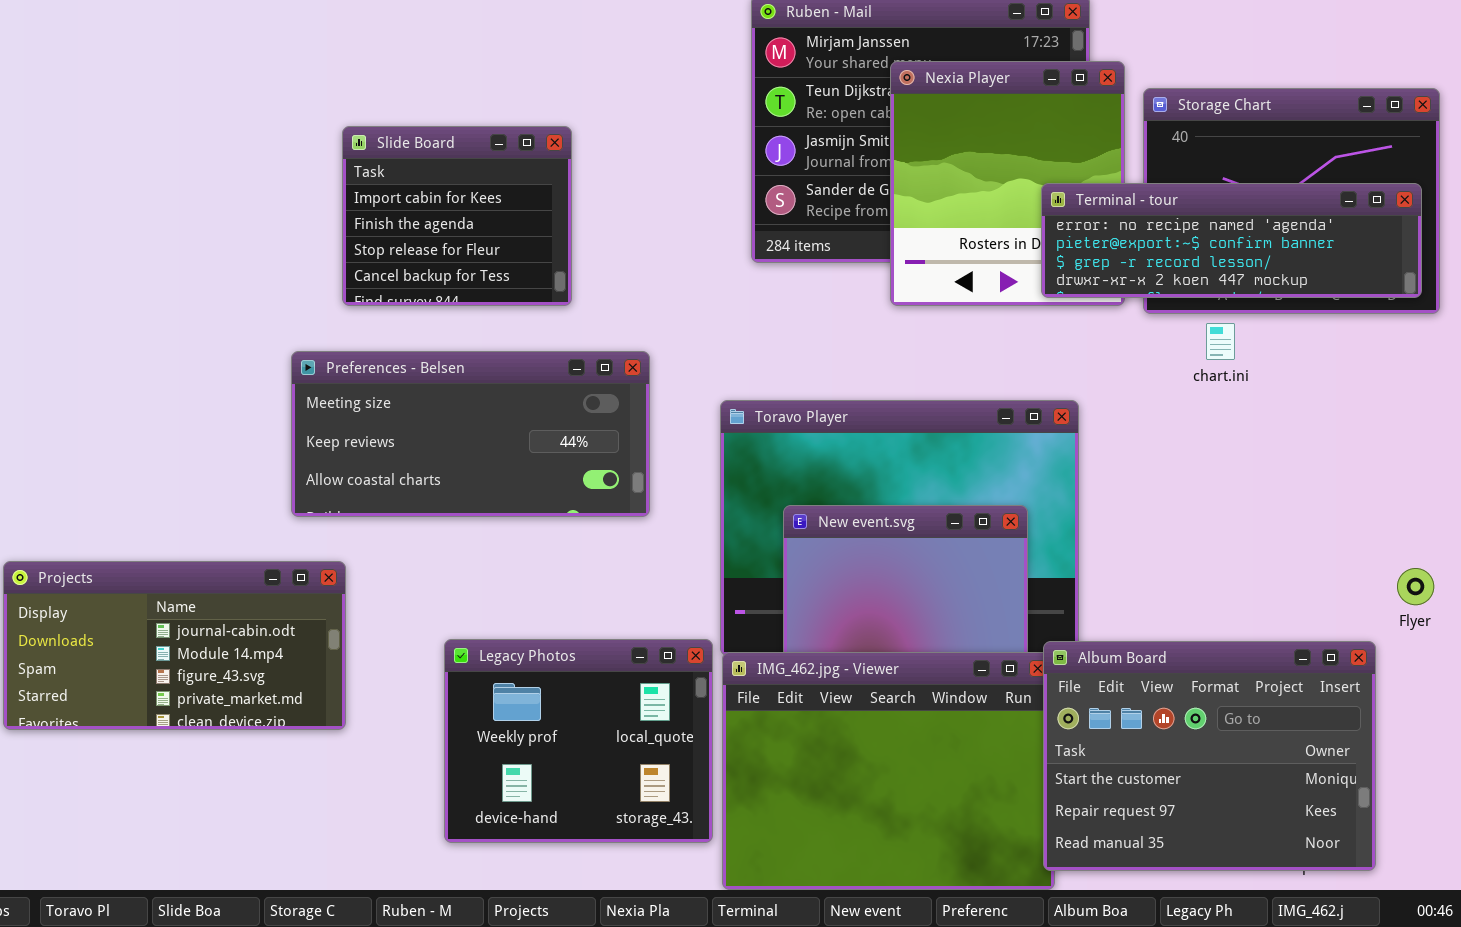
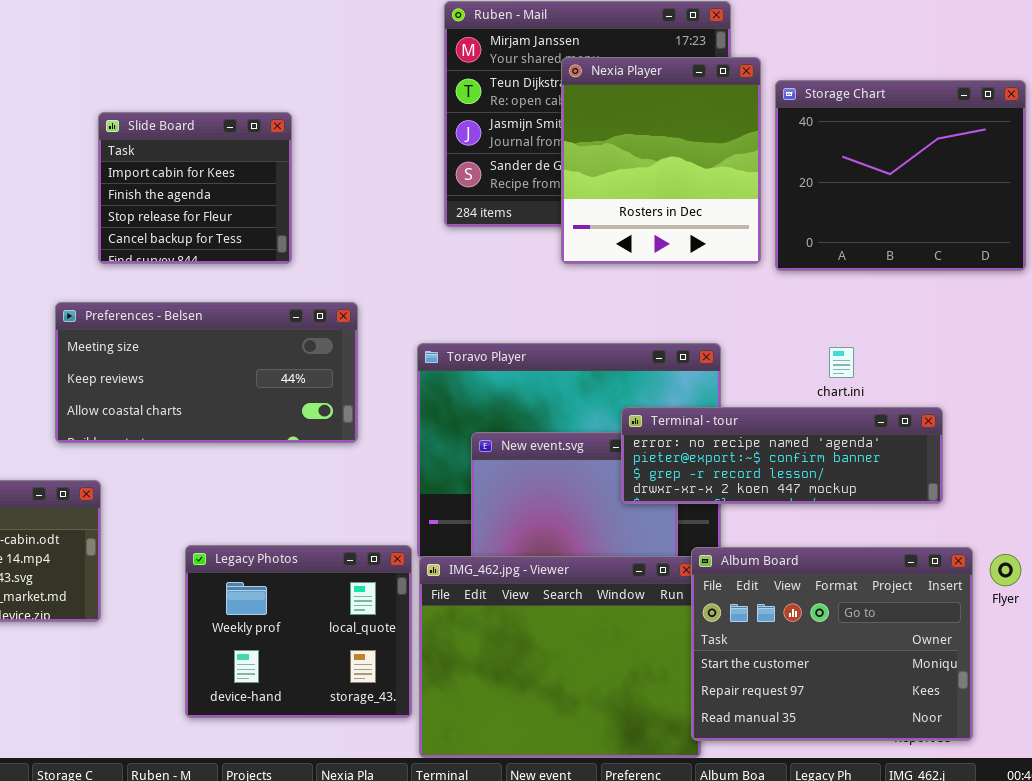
Terminal - tour: [1041,183,1422,298] -> [621,407,943,504], moved
chart.ini: [1206,323,1235,360] -> [829,347,854,378], moved
Flyer: [1397,568,1434,605] -> [990,554,1021,586], moved

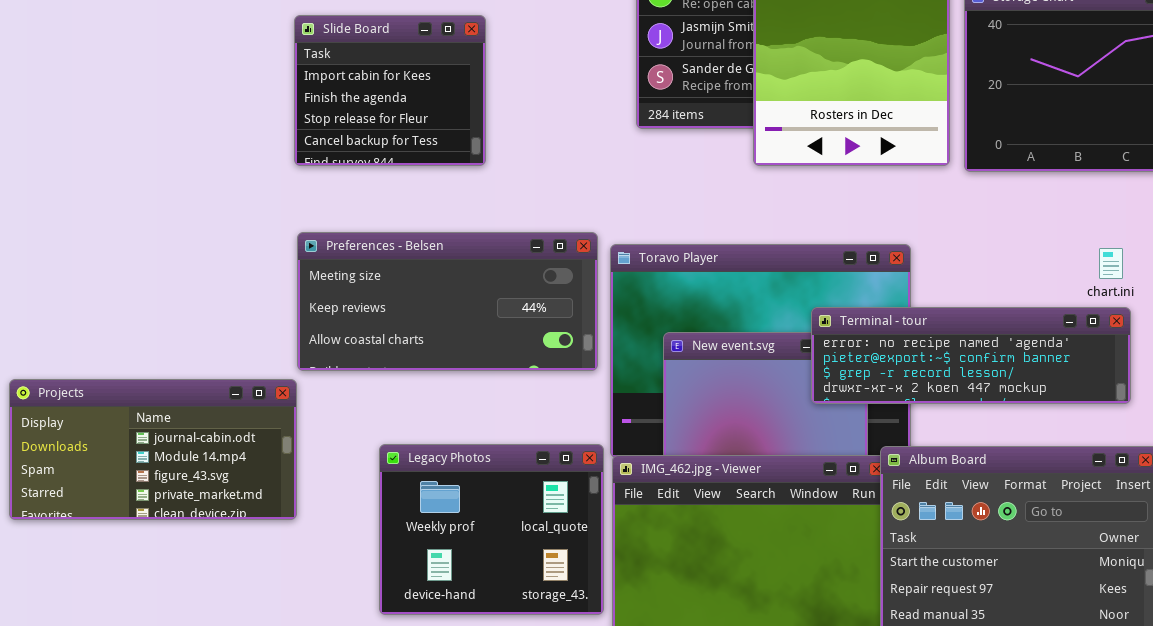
Preferences - Belsen: [55,302,358,443] -> [297,232,598,371], moved
chart.ini: [829,347,854,378] -> [1099,248,1123,279], moved

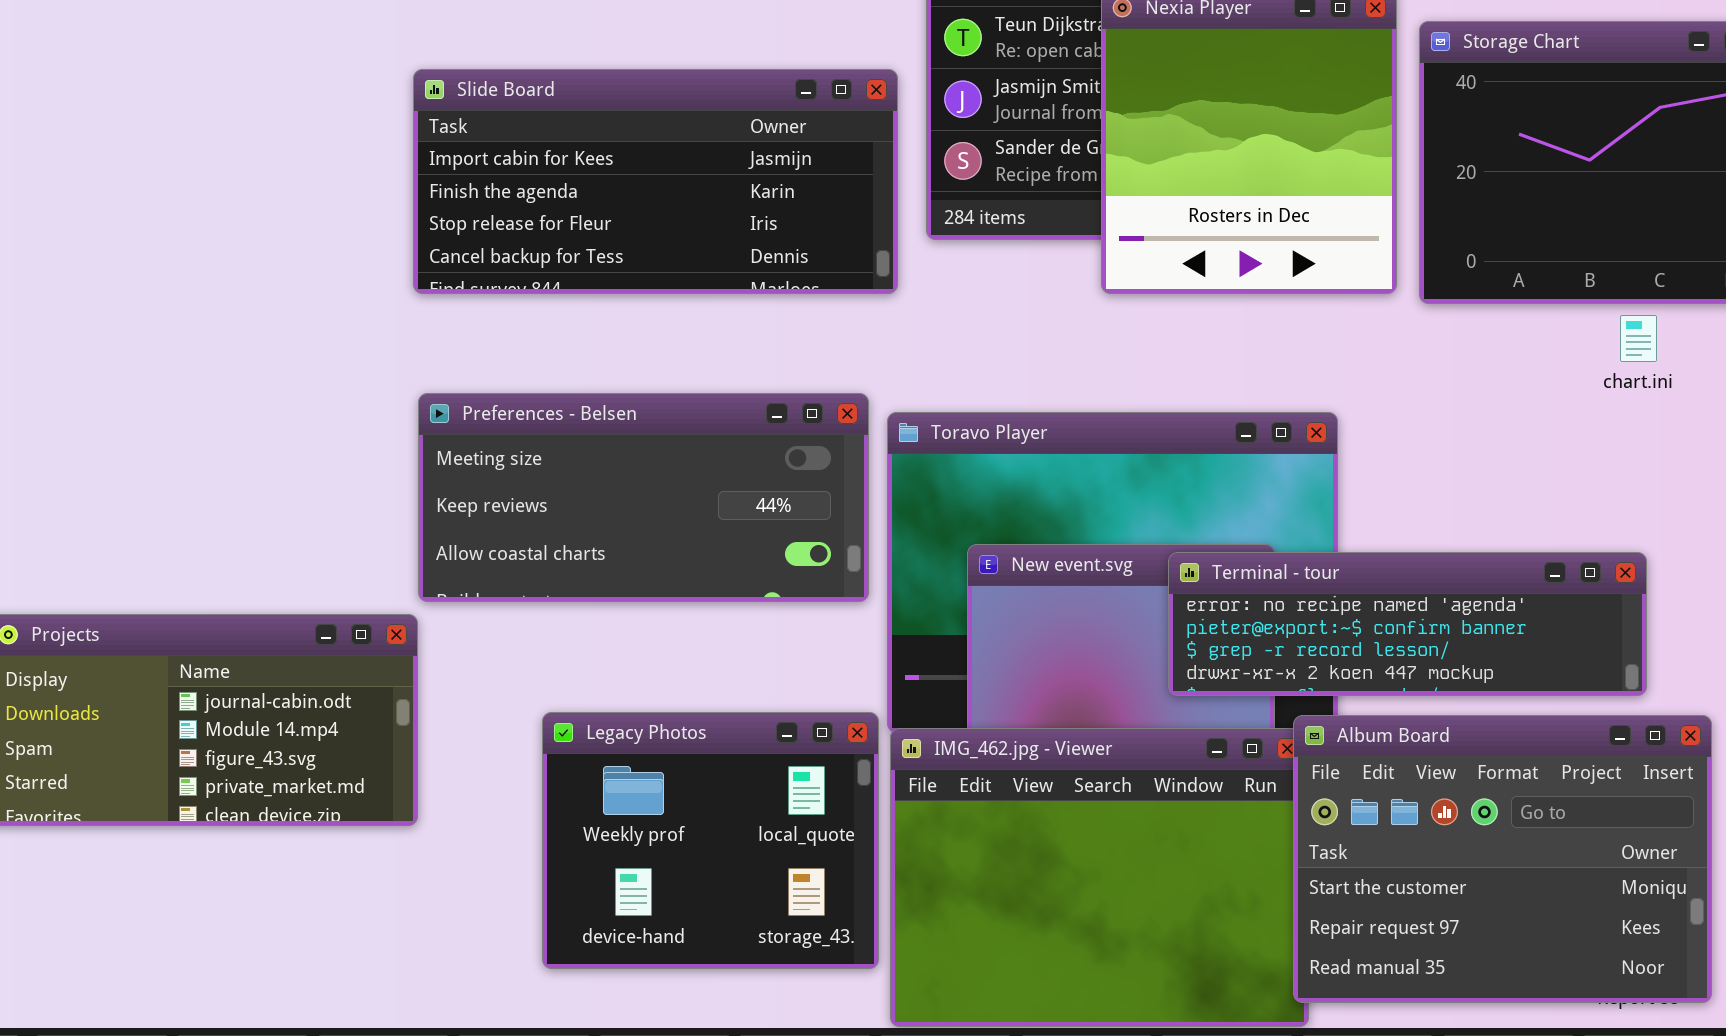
Slide Board: [294,15,486,166] -> [413,69,898,294], resized
chart.ini: [1099,248,1123,279] -> [1620,315,1657,362], moved
Terminal - tour: [811,307,1131,404] -> [1168,552,1647,696], moved

